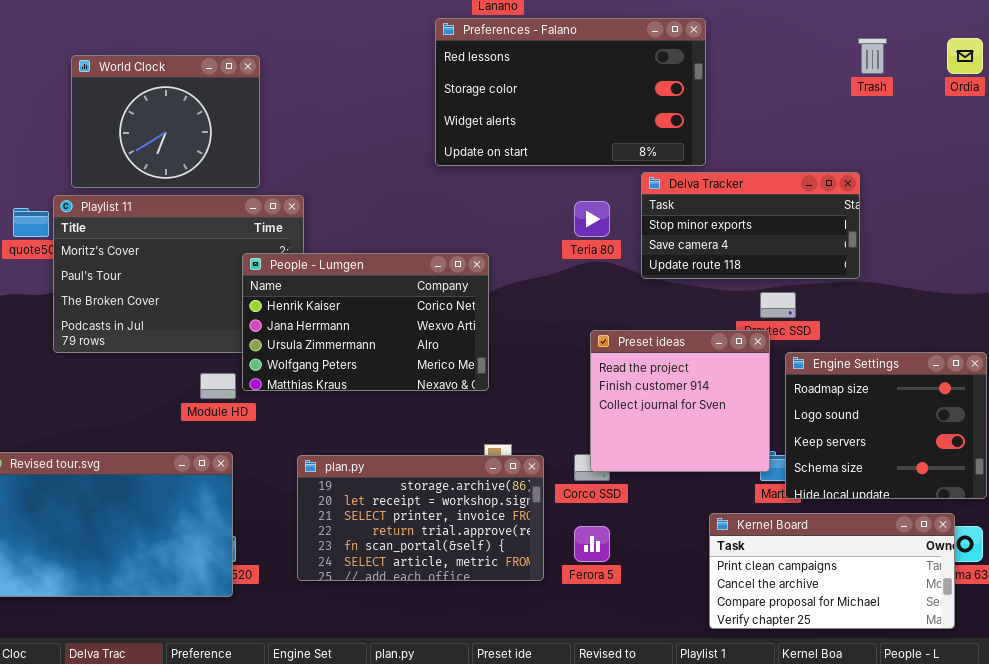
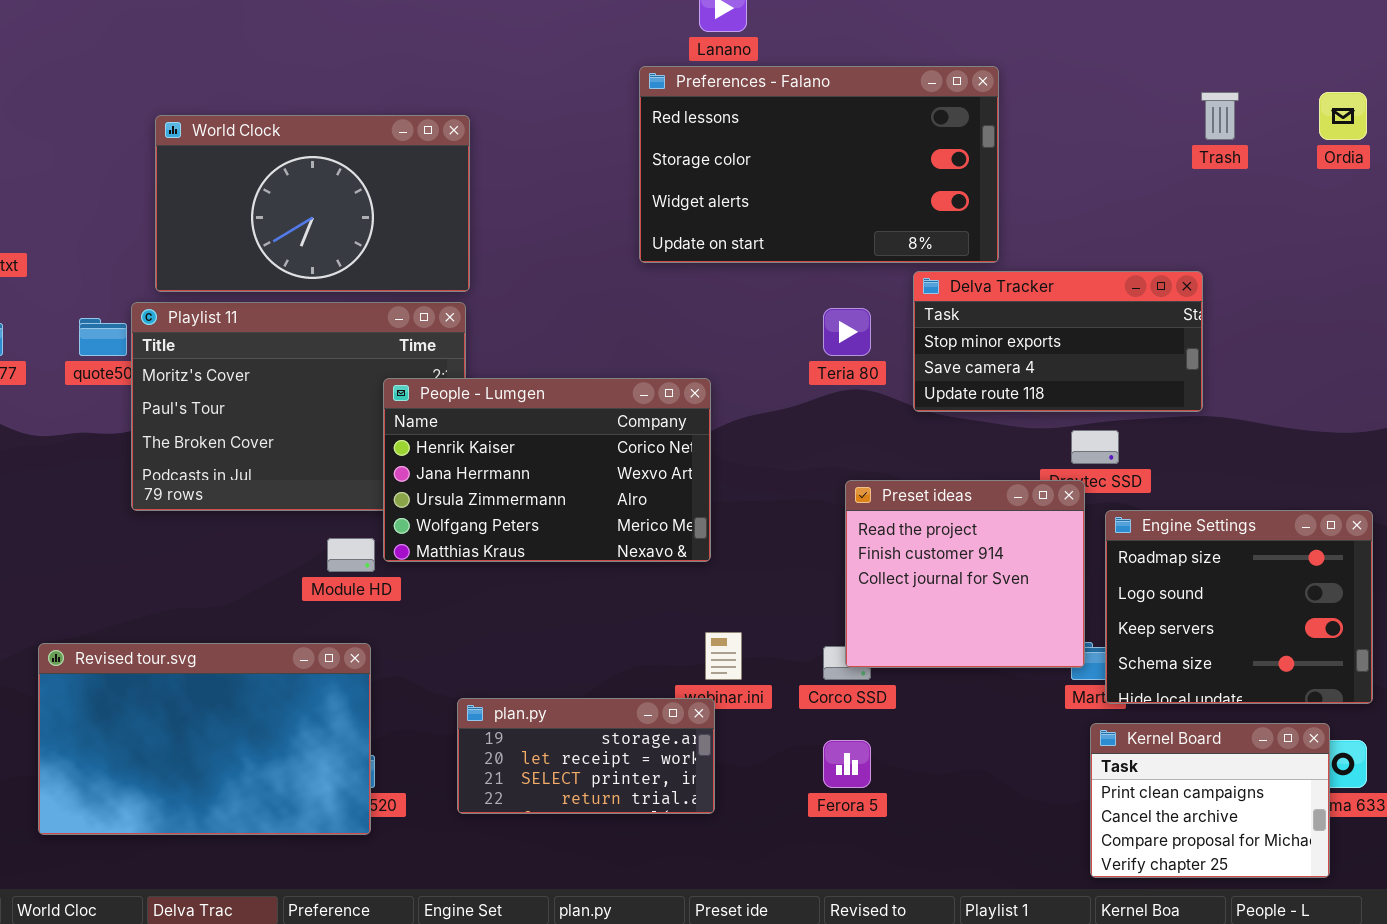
World Clock: [71,55,260,188] -> [155,115,470,292], resized
plan.py: [297,455,544,581] -> [457,698,715,814], resized
Kernel Board: [709,513,955,629] -> [1090,723,1330,878], resized

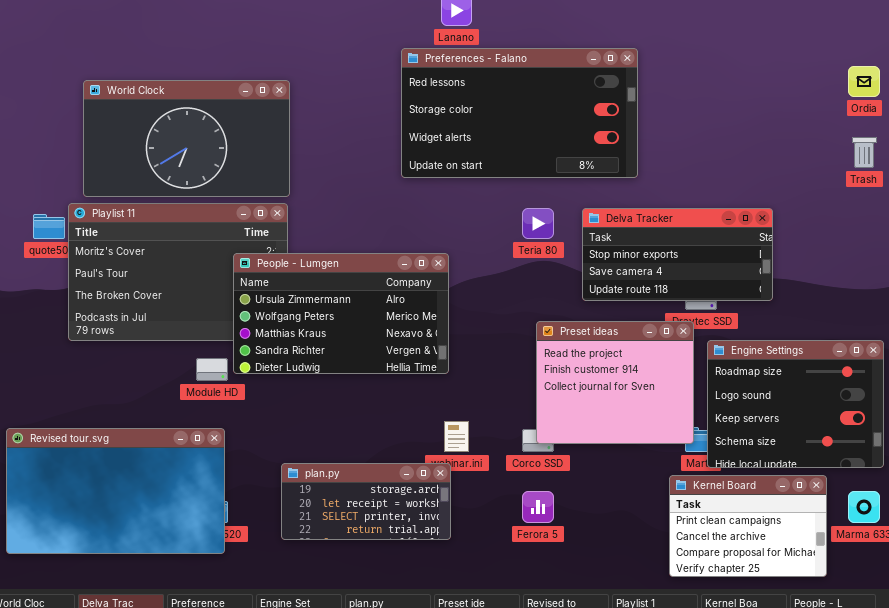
Trash: [1201,92,1239,140] -> [852,137,877,168], moved
Delva Tracker: [913,271,1203,412] -> [582,208,773,301], moved
People - Lumgen: [383,378,711,562] -> [233,253,449,374], scrolled down 2 rows
Kernel Board: [1090,723,1330,878] -> [669,475,827,577], moved

